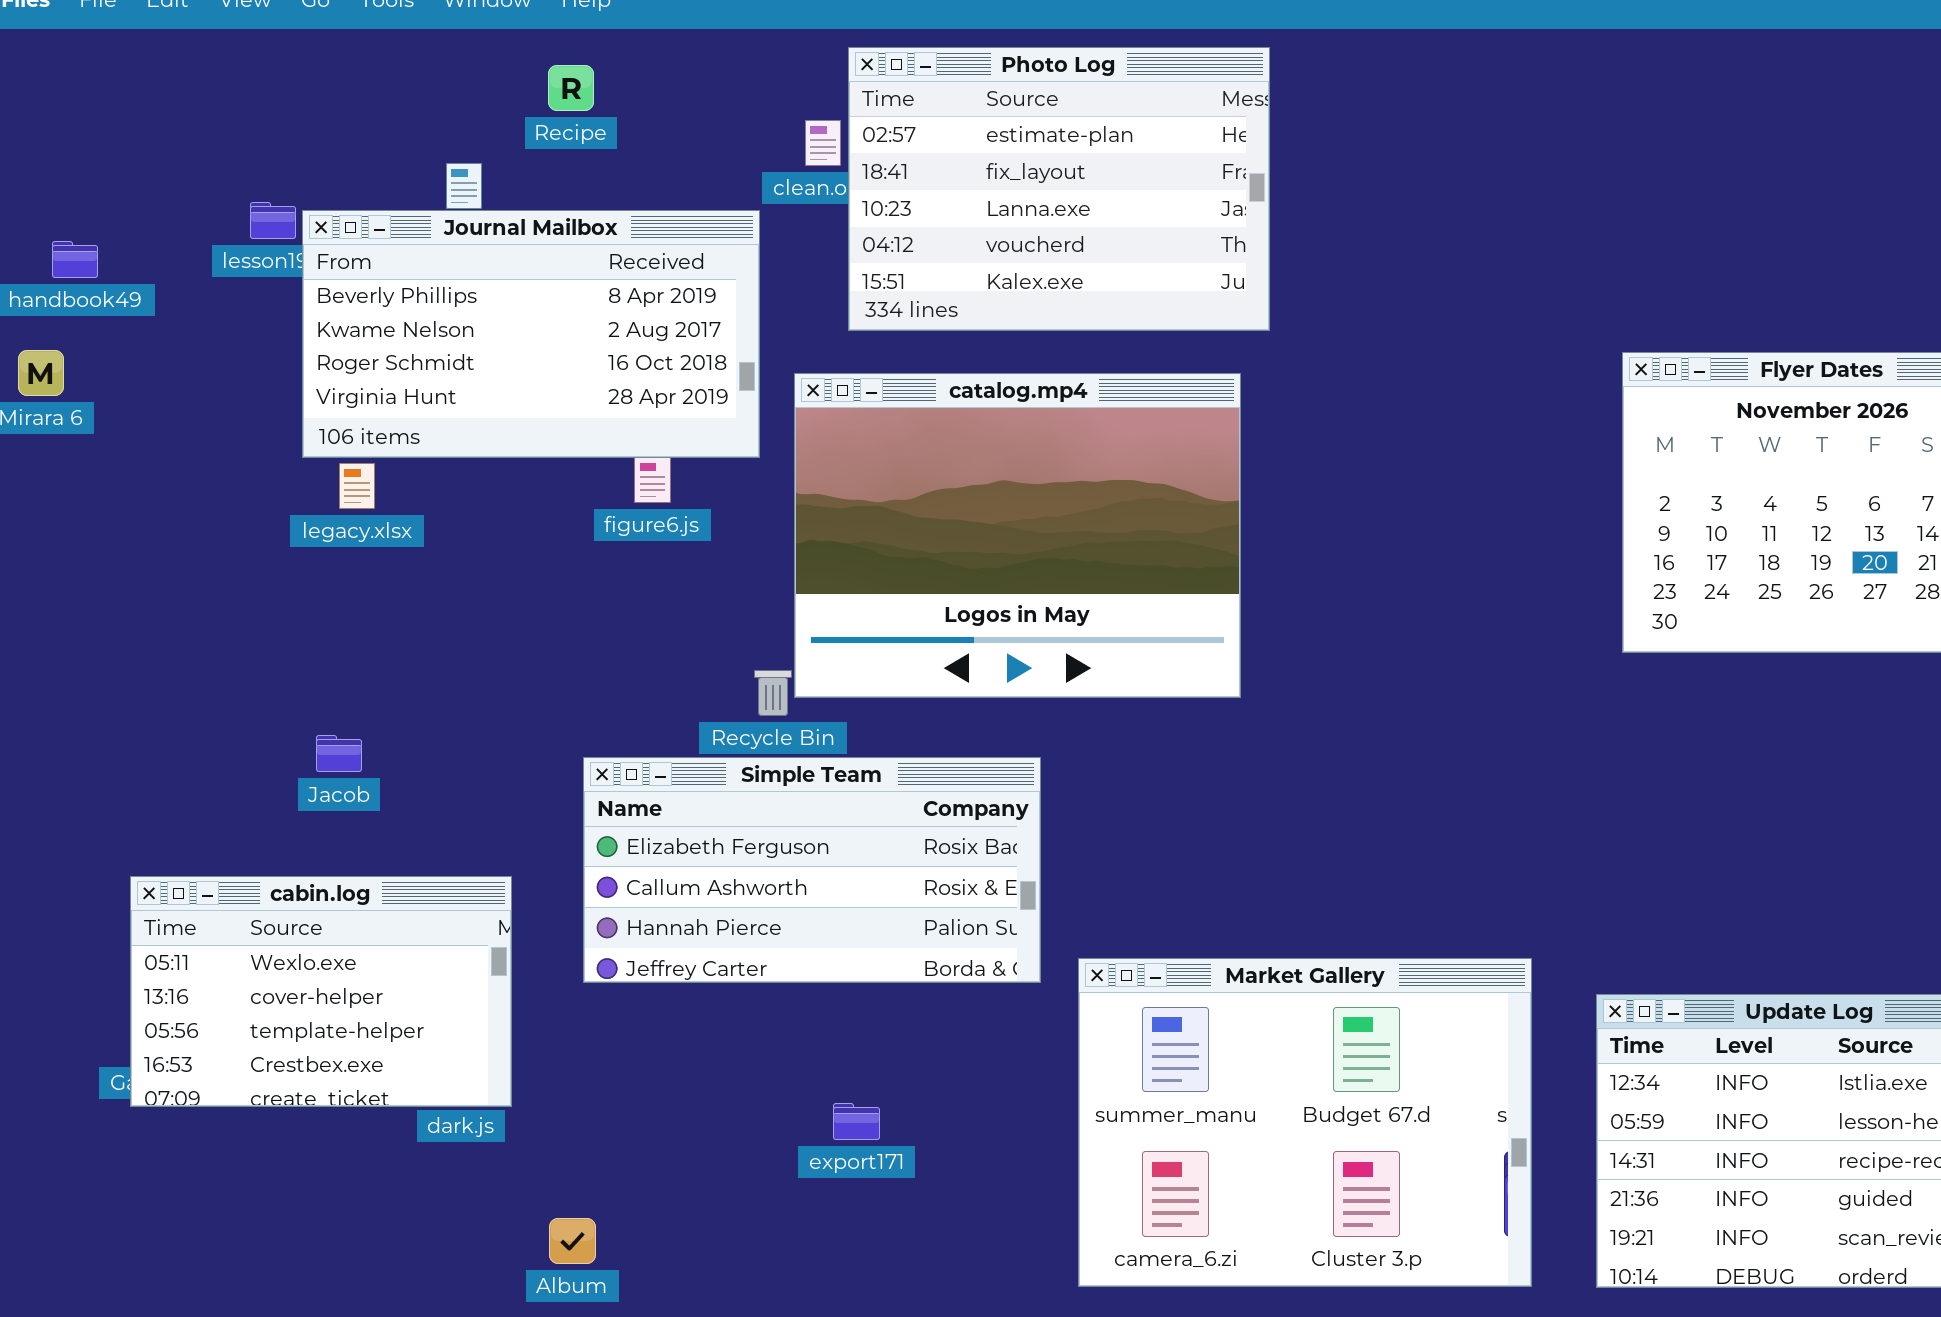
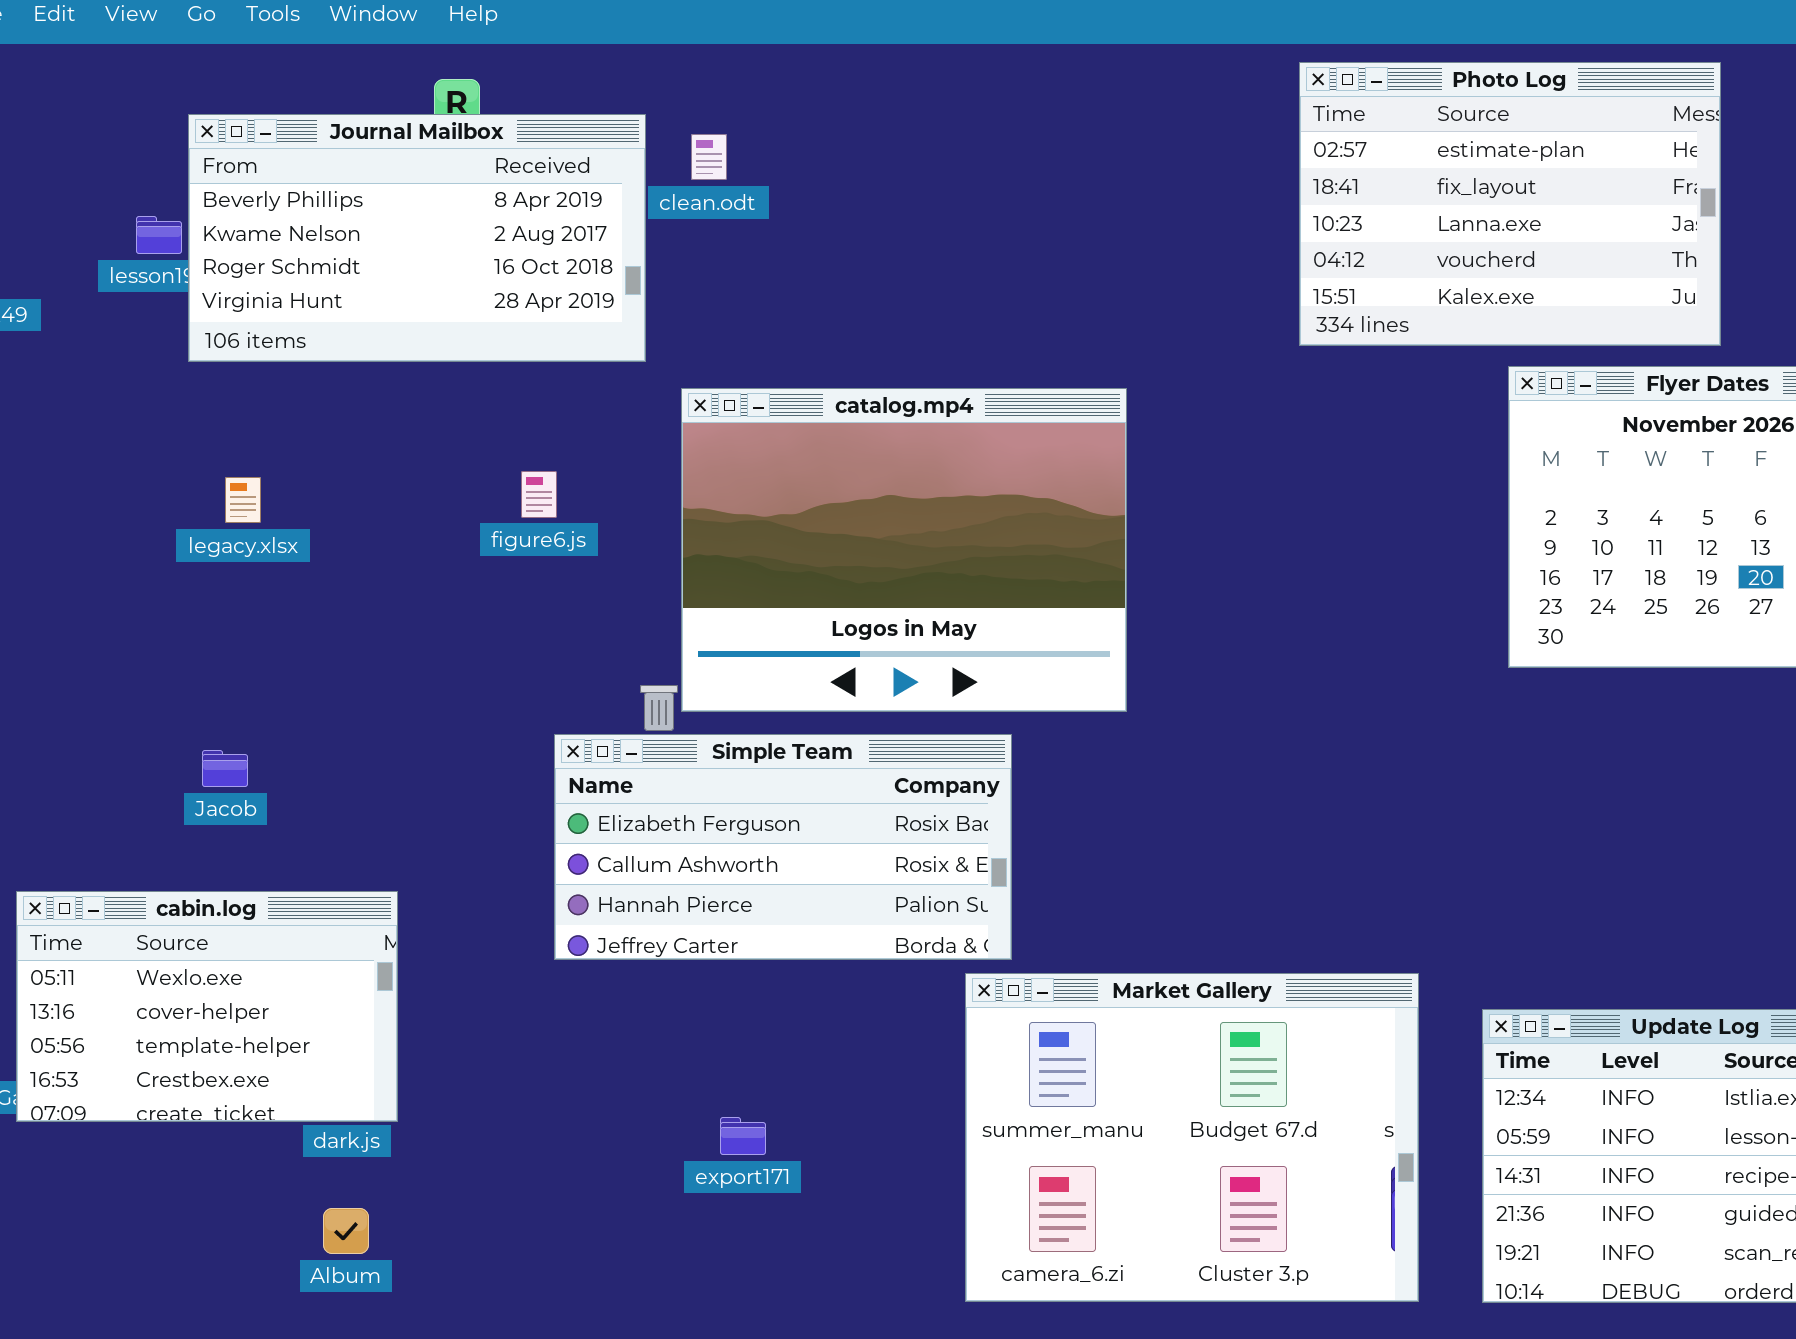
Photo Log: [848,47,1270,331] -> [1299,62,1721,346], moved
Journal Mailbox: [302,210,760,458] -> [188,114,646,362], moved
Simple Team: [583,757,1041,983] -> [554,734,1012,960], moved
Album: [549,1218,596,1264] -> [323,1208,369,1254], moved

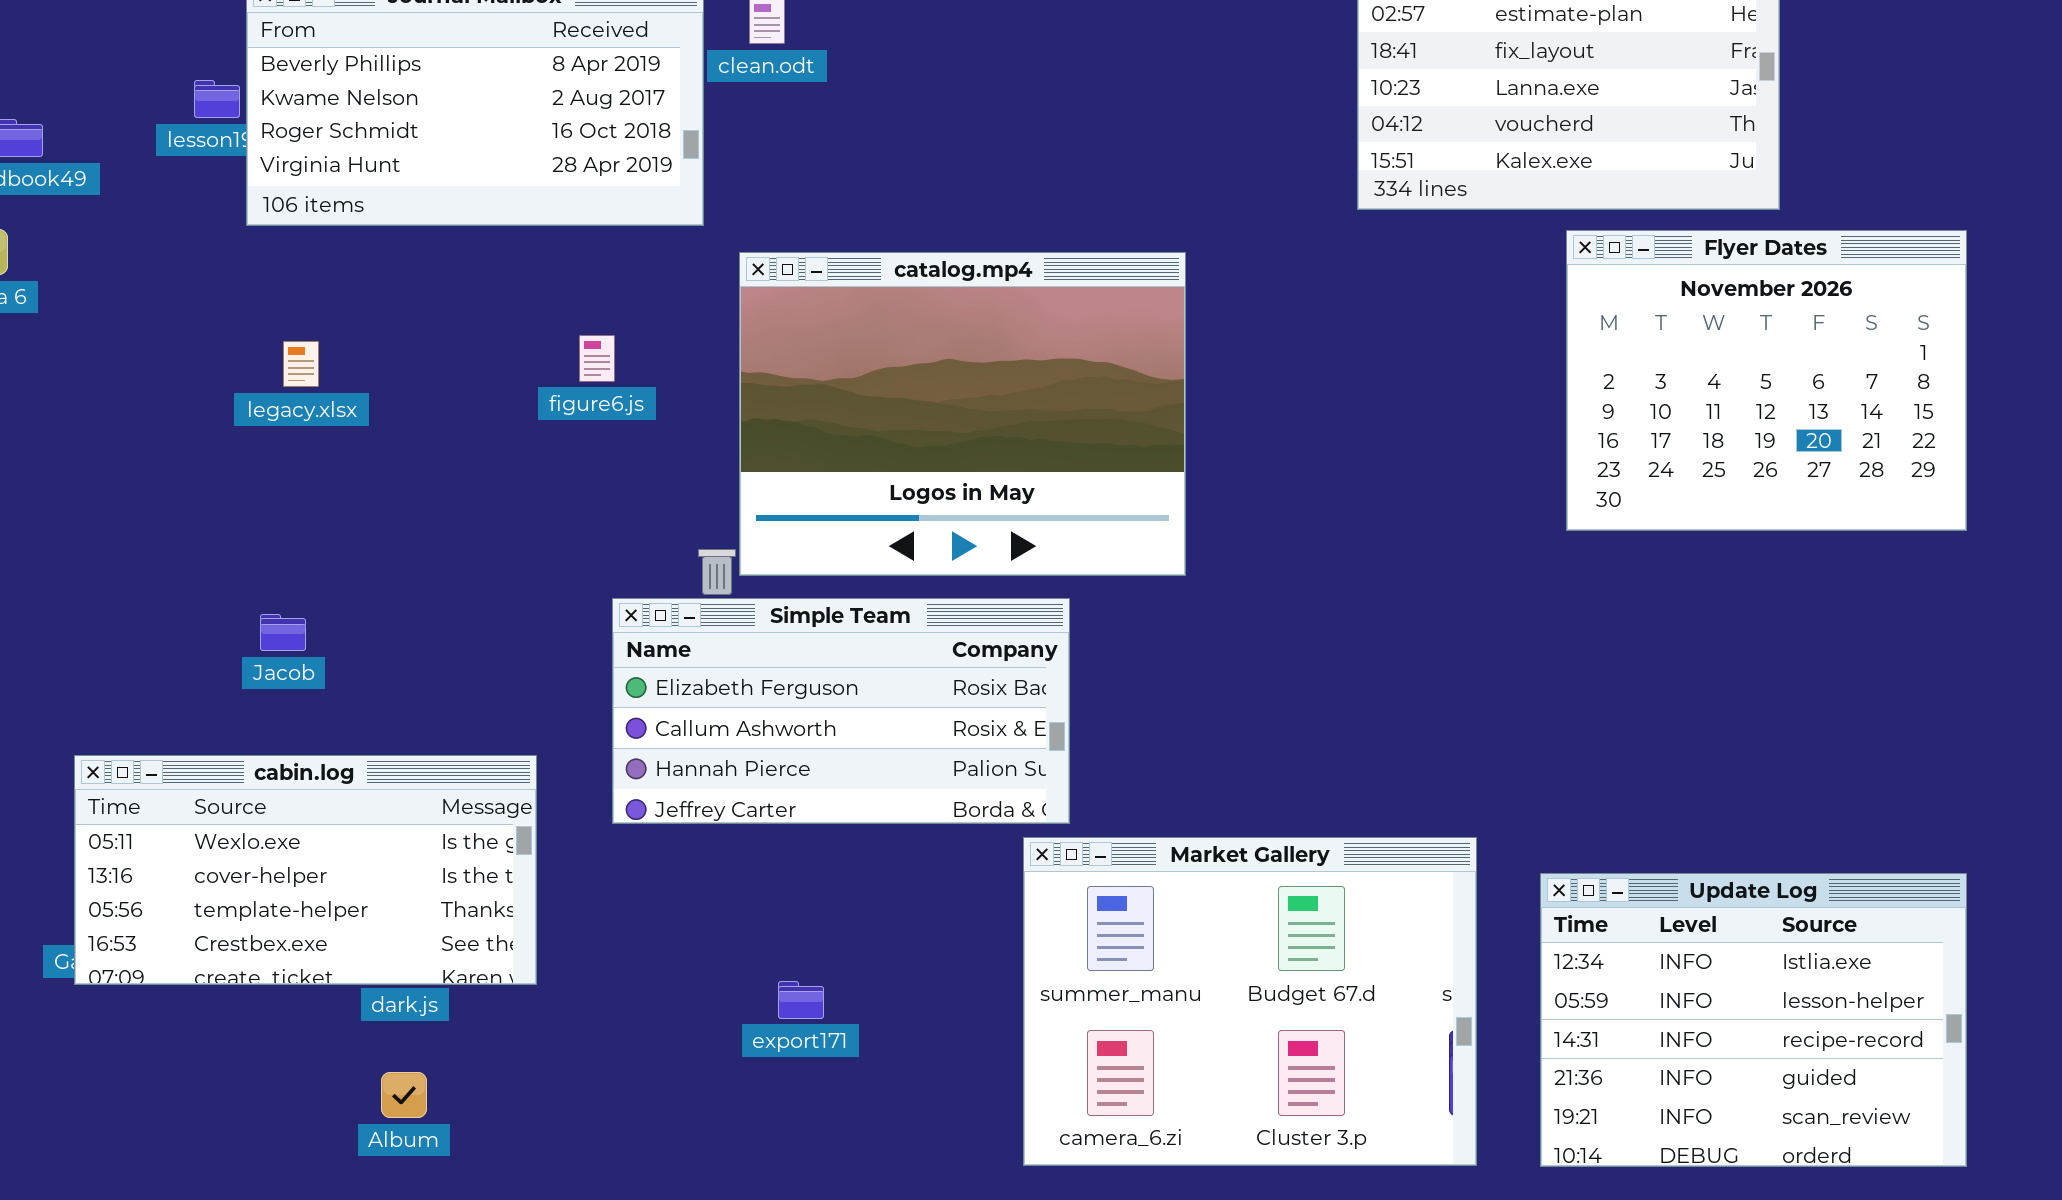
cabin.log: [16,891,398,1122] -> [74,755,537,985], resized

